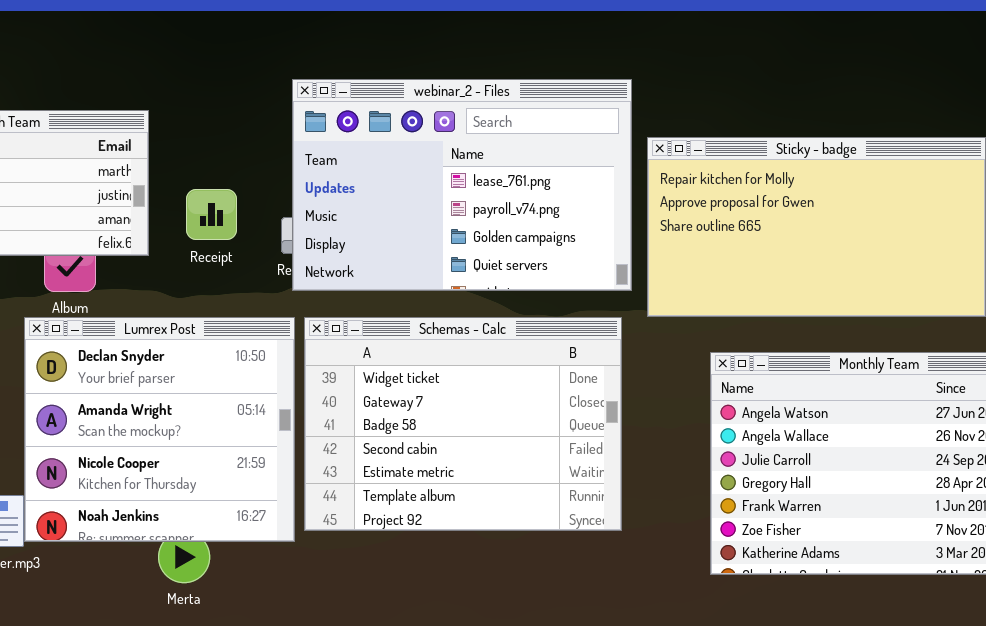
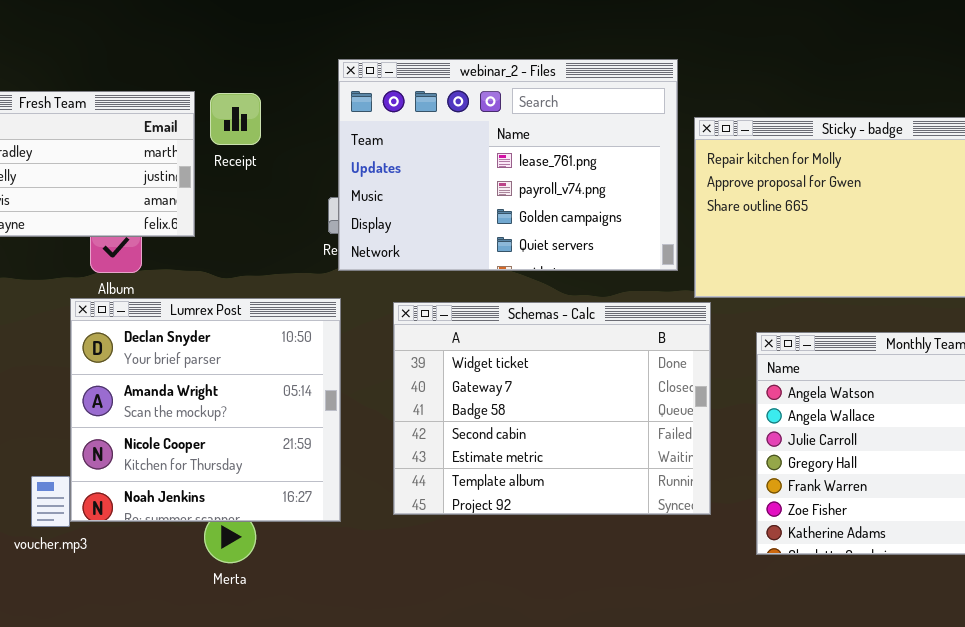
Receipt: [186,189,237,240] -> [210,93,261,145], moved
Schemas - Calc: [304,317,622,531] -> [393,302,711,515], moved

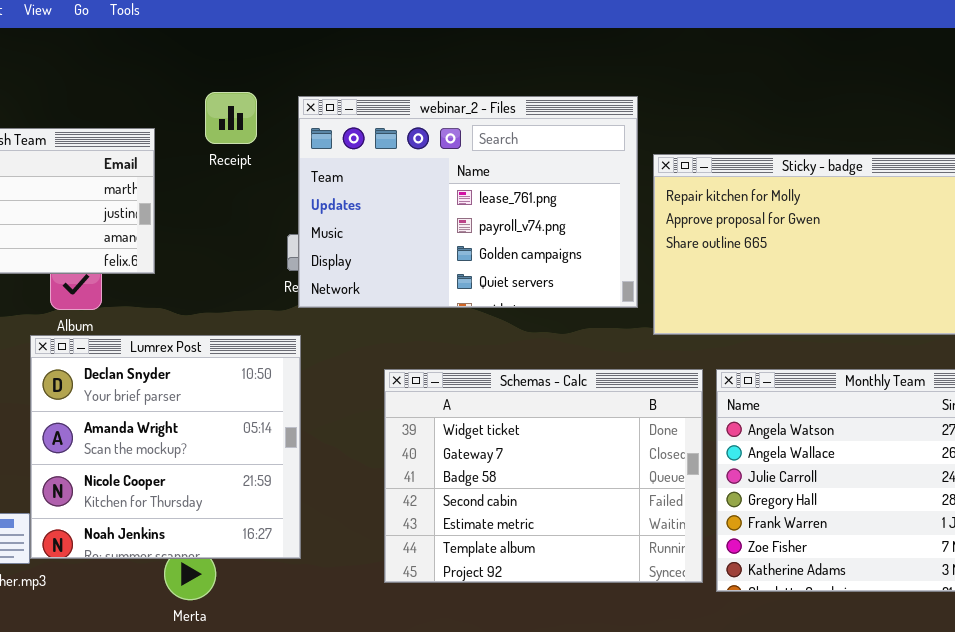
Receipt: [210,93,261,145] -> [205,92,257,144], moved
Schemas - Calc: [393,302,711,515] -> [384,369,703,583], moved

